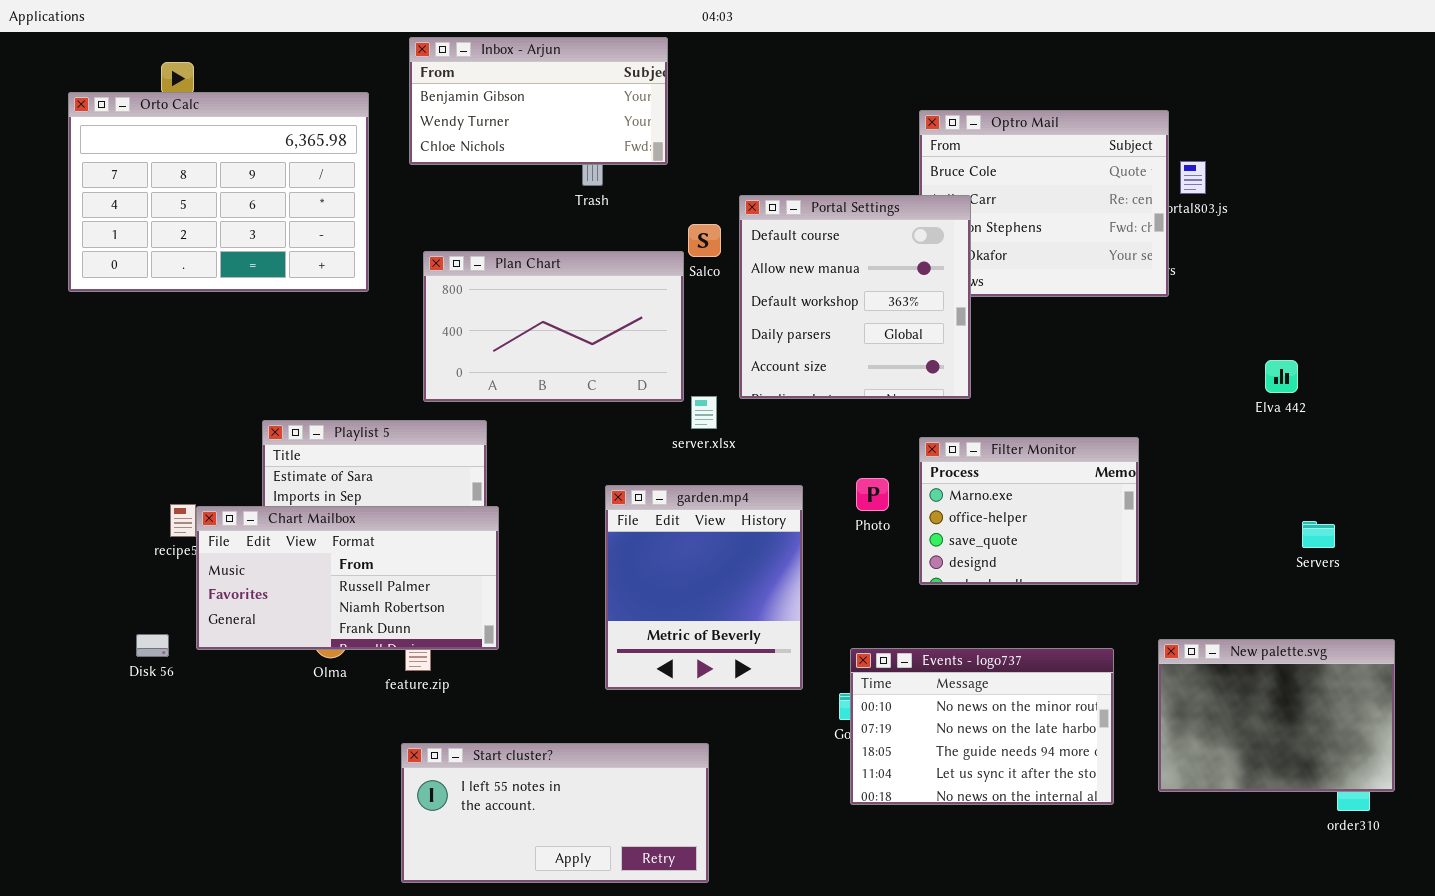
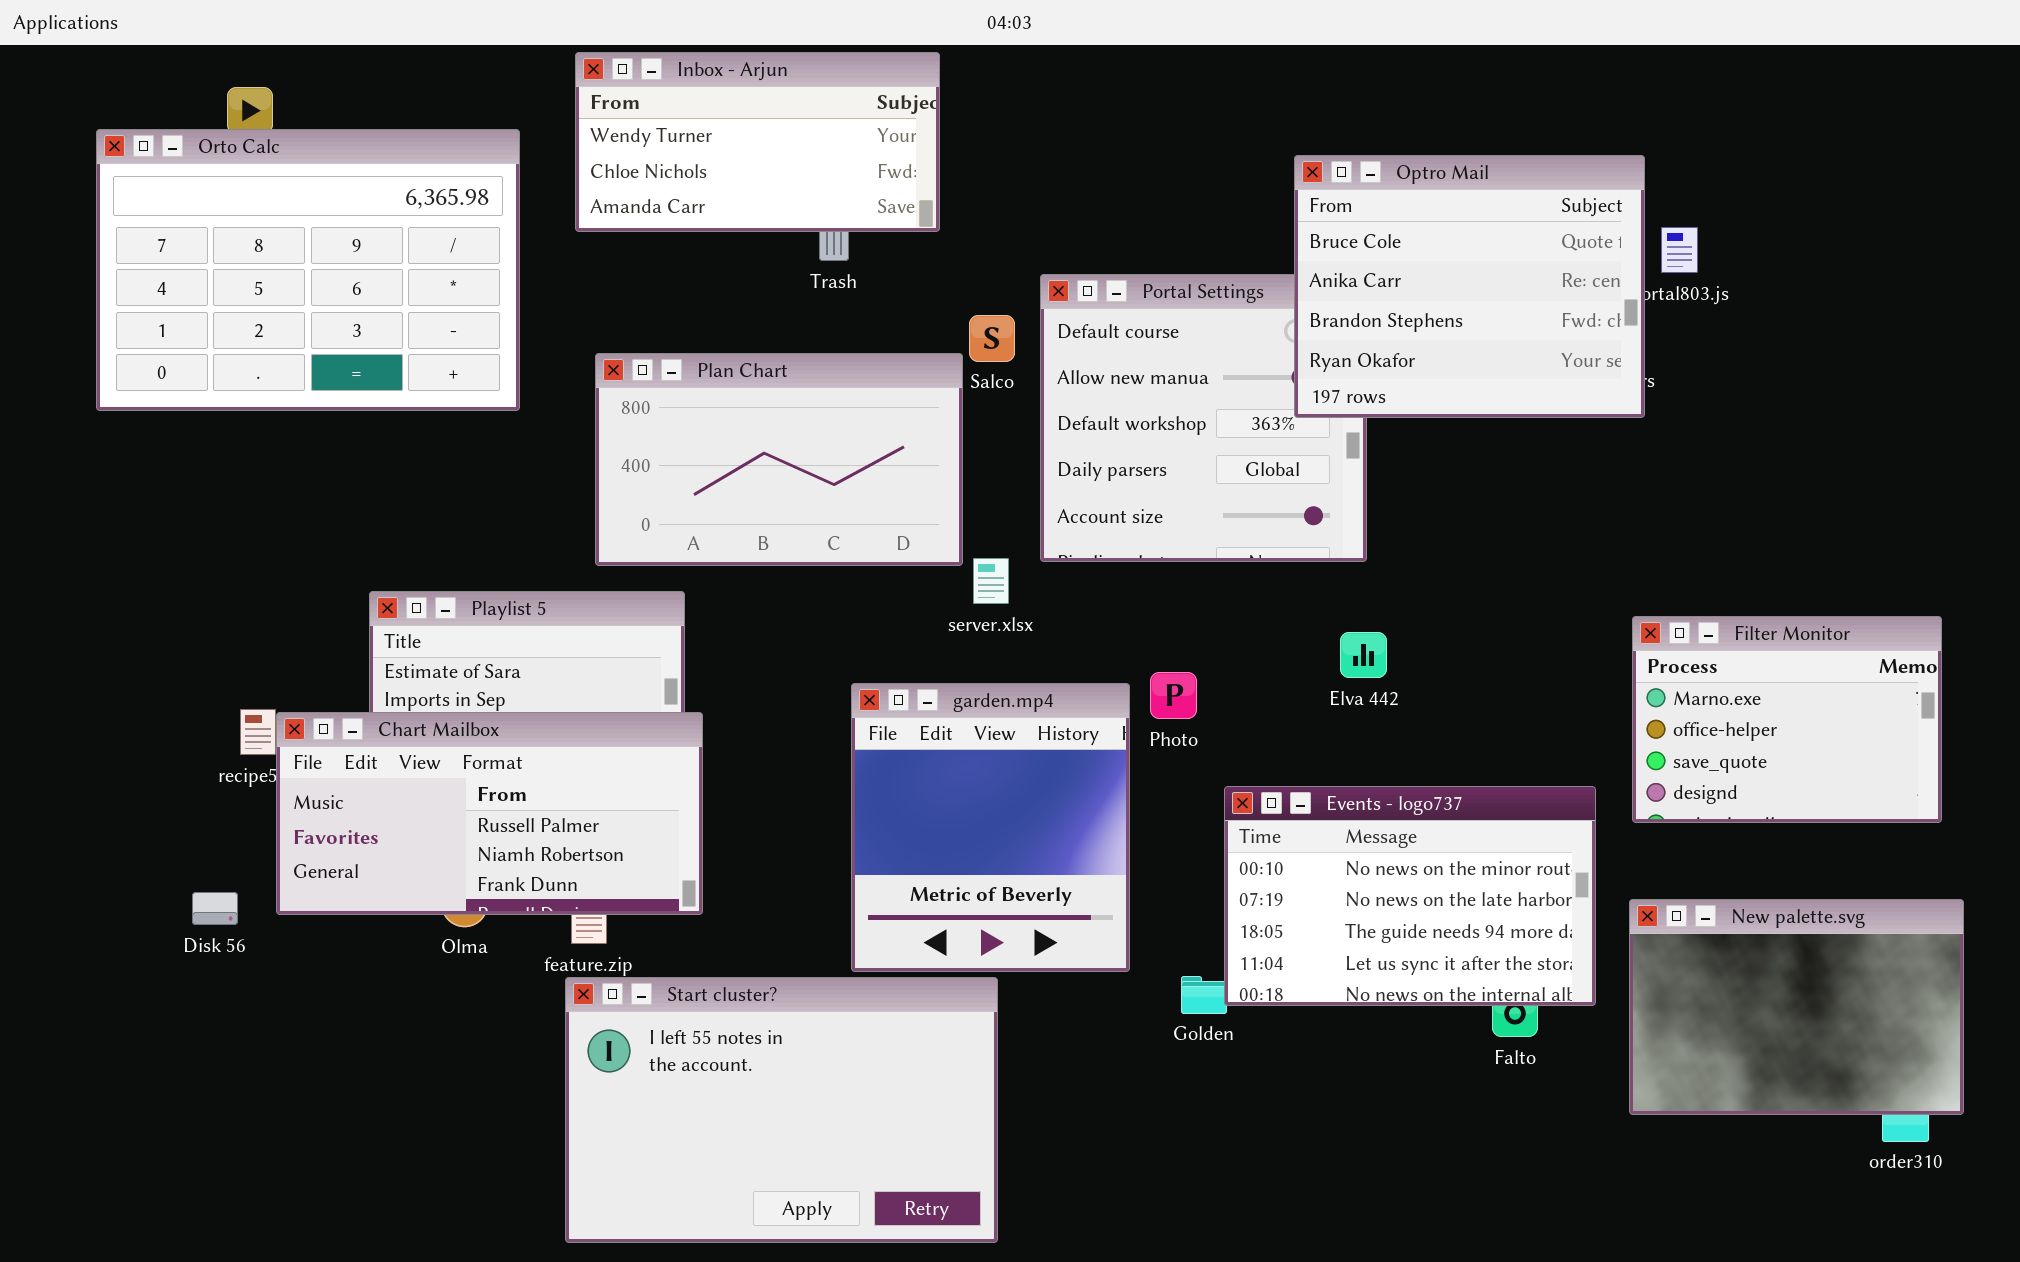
Inbox - Arjun: [409,37,668,165] -> [575,52,940,232], scrolled down 1 row
Optro Mail: [919,110,1169,297] -> [1294,155,1645,418], raised
Elva 442: [1265,360,1298,393] -> [1340,632,1387,678], moved
Filter Monitor: [919,437,1139,585] -> [1632,616,1942,823], moved
Photo: [856,478,889,511] -> [1150,672,1197,719], moved
Events - logo737: [850,648,1114,805] -> [1224,786,1596,1006], moved
Start cluster?: [401,743,709,883] -> [565,977,998,1243], resized

